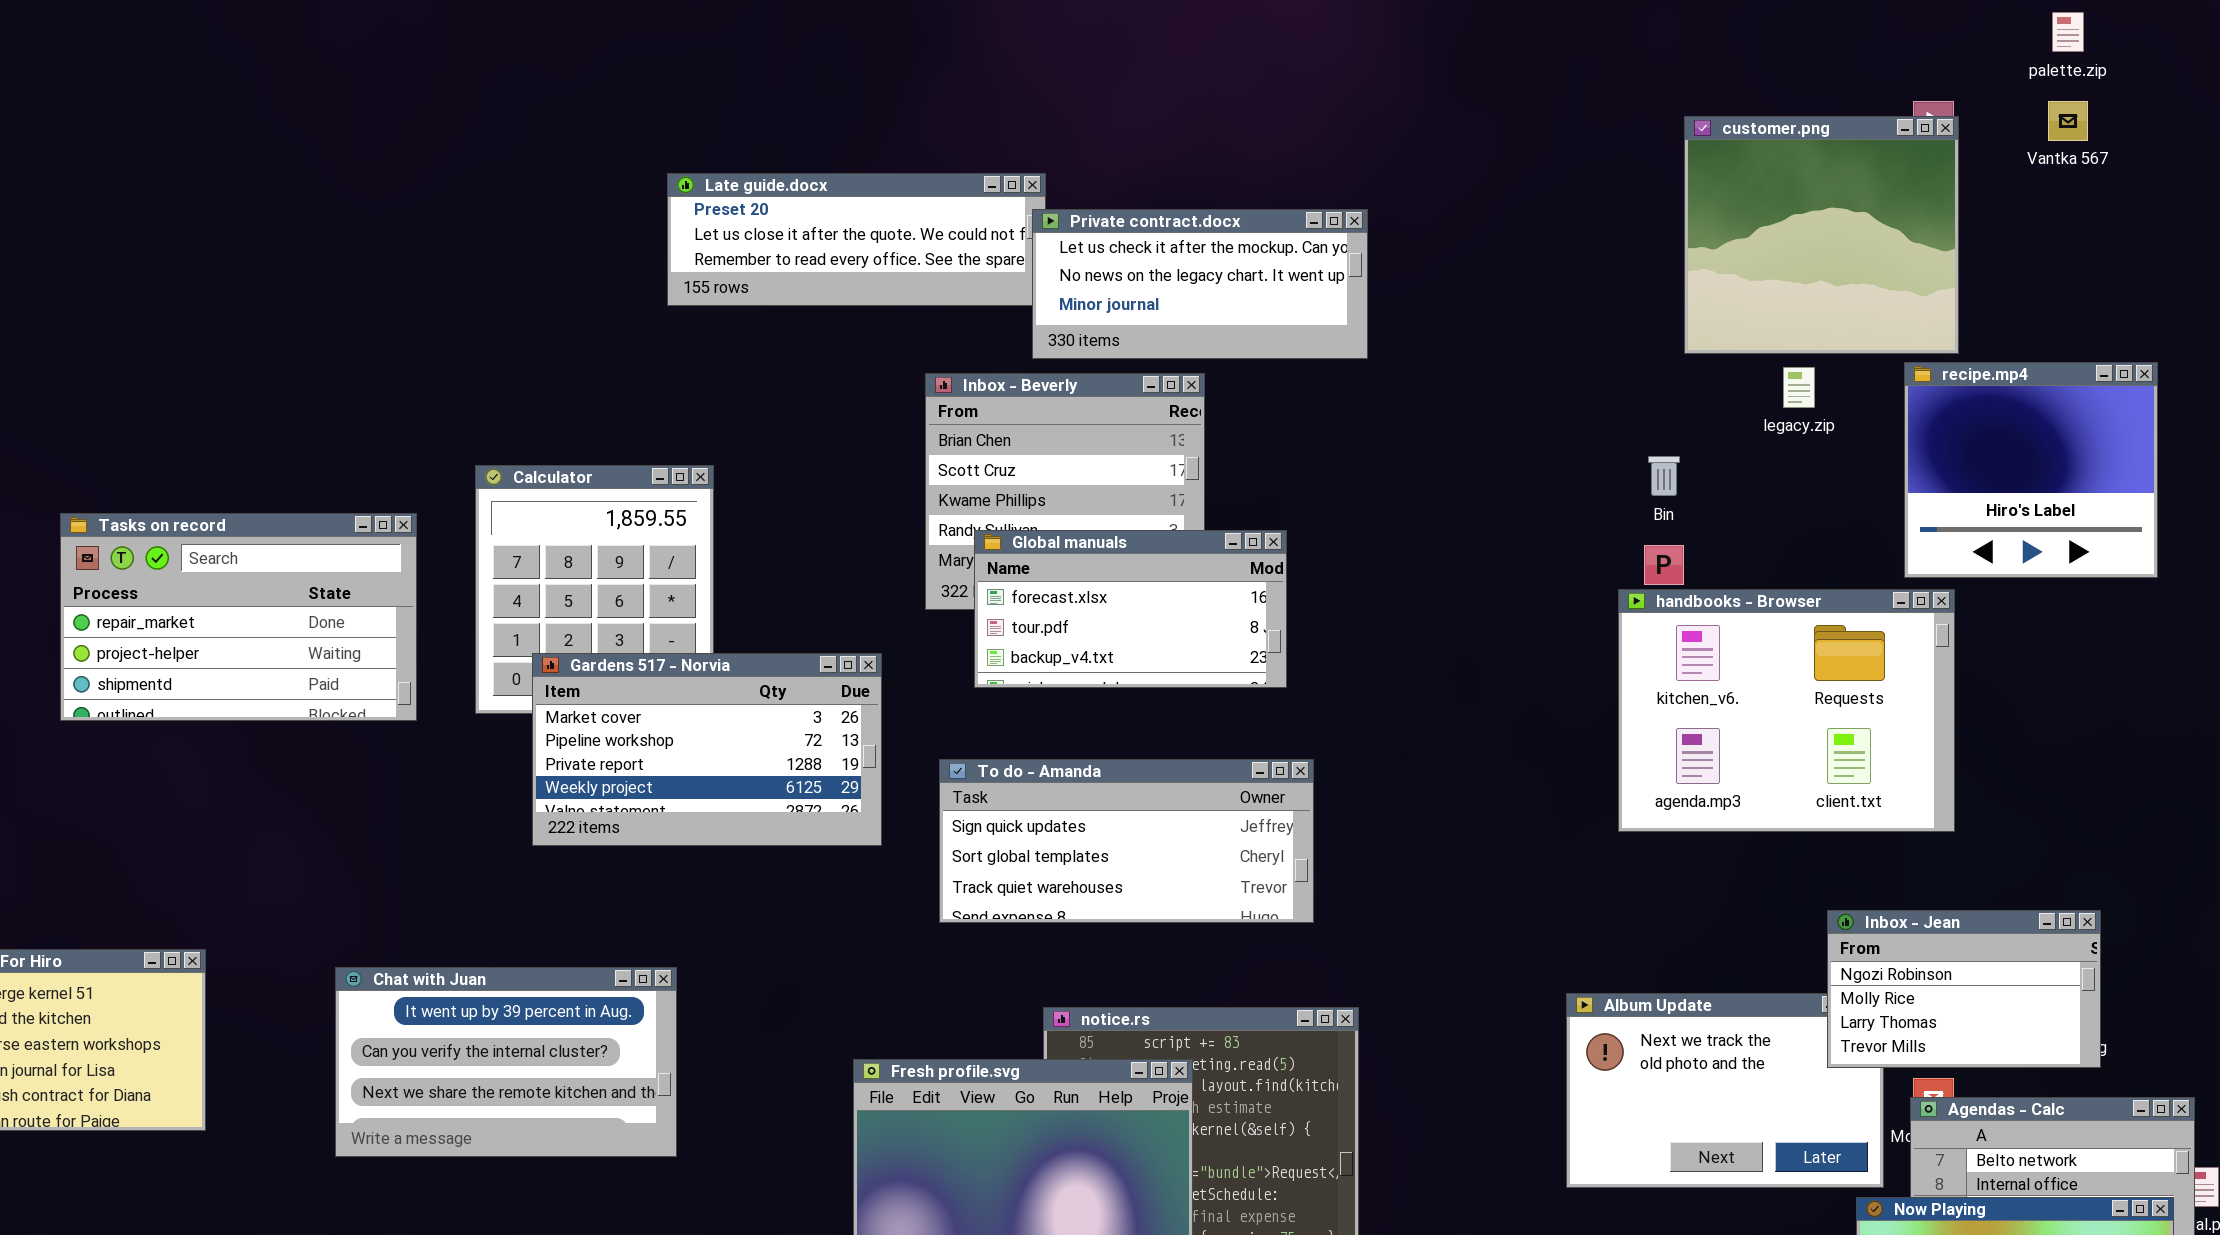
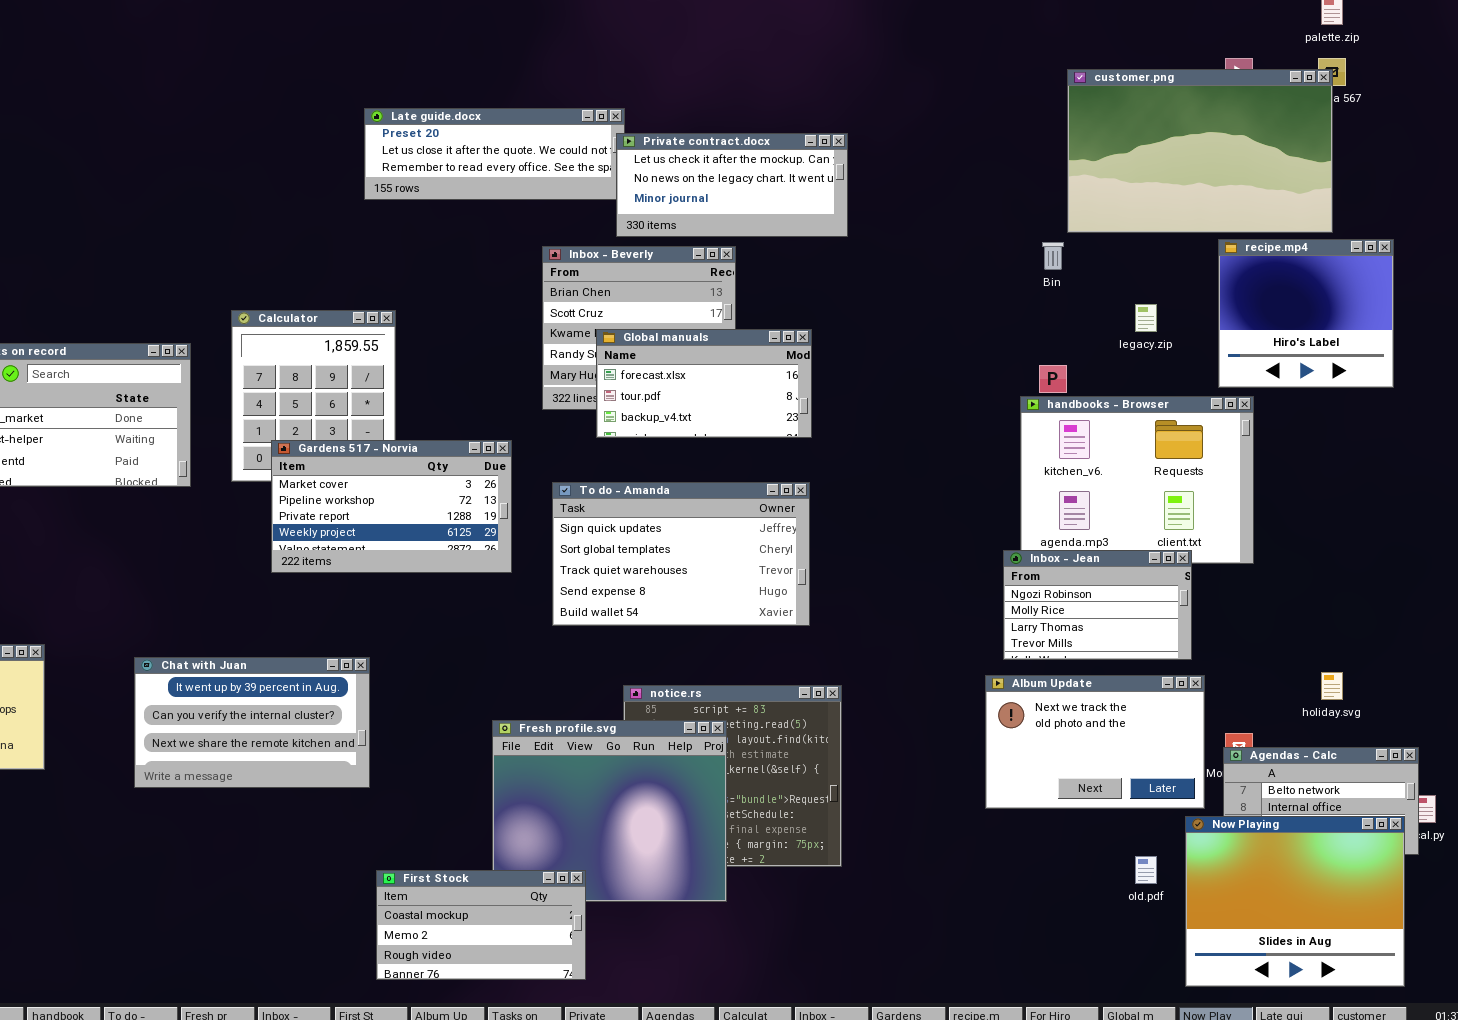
customer.png: [1684,116,1959,354] -> [1067,69,1333,233], resized
legacy.zip: [1783,367,1815,408] -> [1135,304,1157,332], moved
Bin: [1648,456,1680,496] -> [1042,242,1064,270], moved
Global manuals: [974,530,1287,688] -> [596,329,812,438], moved
To do - Amanda: [939,759,1314,923] -> [552,482,810,626], resized
Inbox - Jean: [1827,910,2101,1068] -> [1003,550,1192,660], moved

